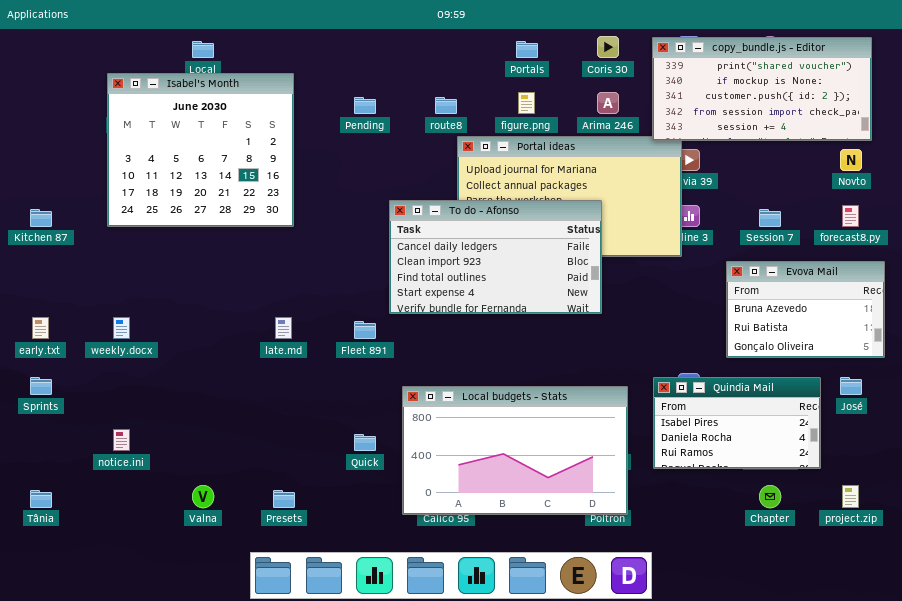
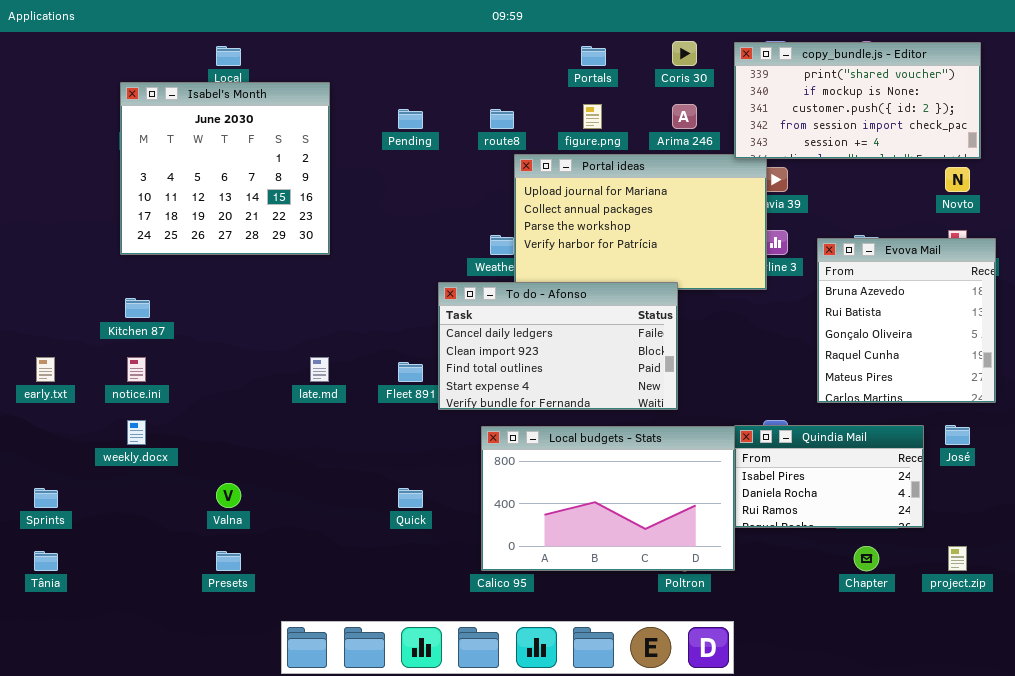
To do - Afonso: [389,200,602,314] -> [438,282,678,410], moved
Kitchen 87: [30,209,52,227] -> [125,298,150,318], moved
Evova Mail: [726,261,885,358] -> [817,238,996,403], resized
weekly.docx: [113,317,130,339] -> [127,420,146,445], moved
Sprints: [30,377,52,395] -> [34,488,58,508], moved
Local budgets - Stats: [402,386,628,515] -> [481,426,735,571], moved
notice.ini: [113,429,130,451] -> [127,357,146,382], moved
Valna: [192,485,214,508] -> [216,483,241,508], moved
Presets: [273,490,295,508] -> [216,551,241,571], moved

